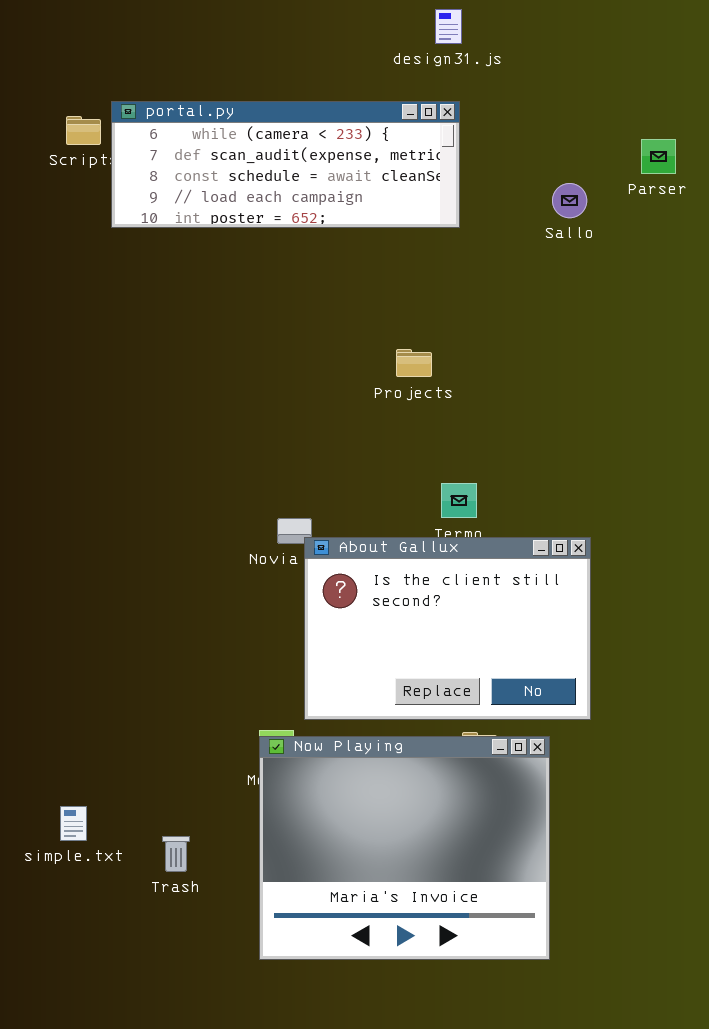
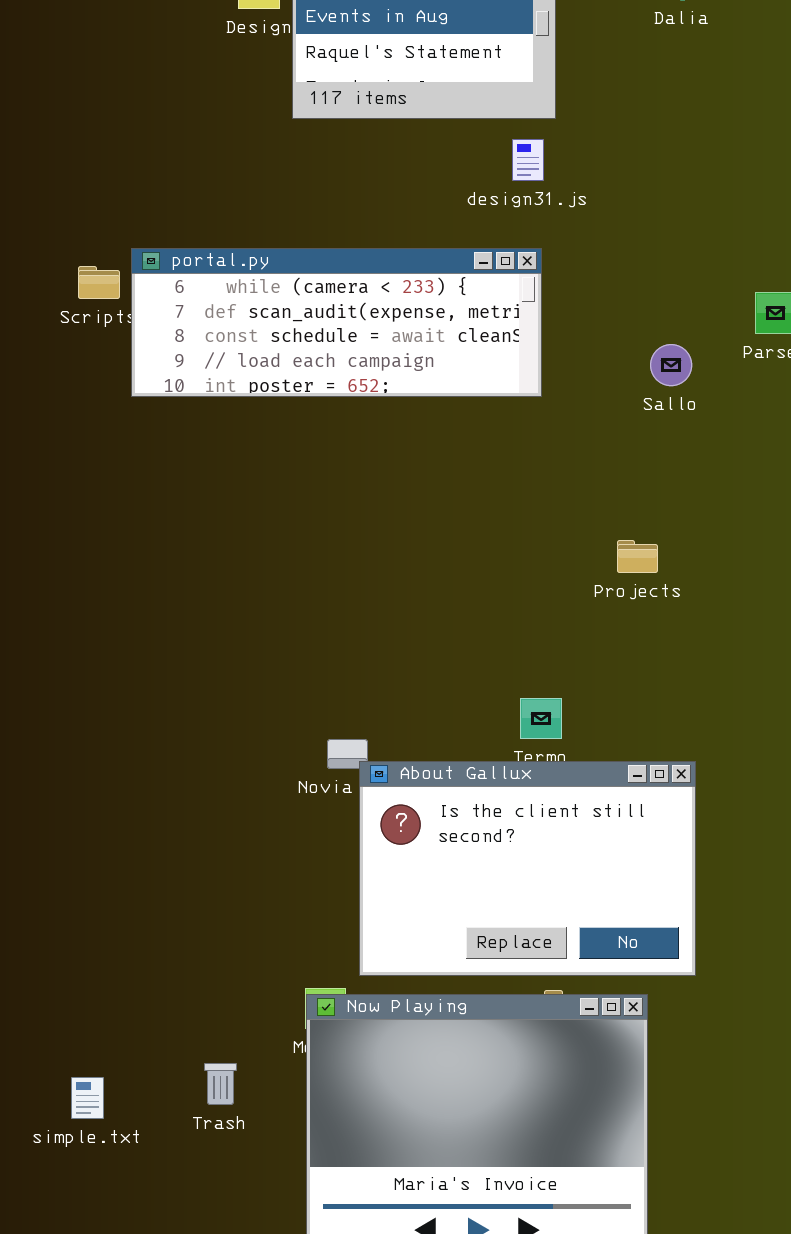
Projects: [396,349,432,377] -> [617,540,658,573], moved
Trash: [162,836,190,872] -> [204,1063,237,1105], moved

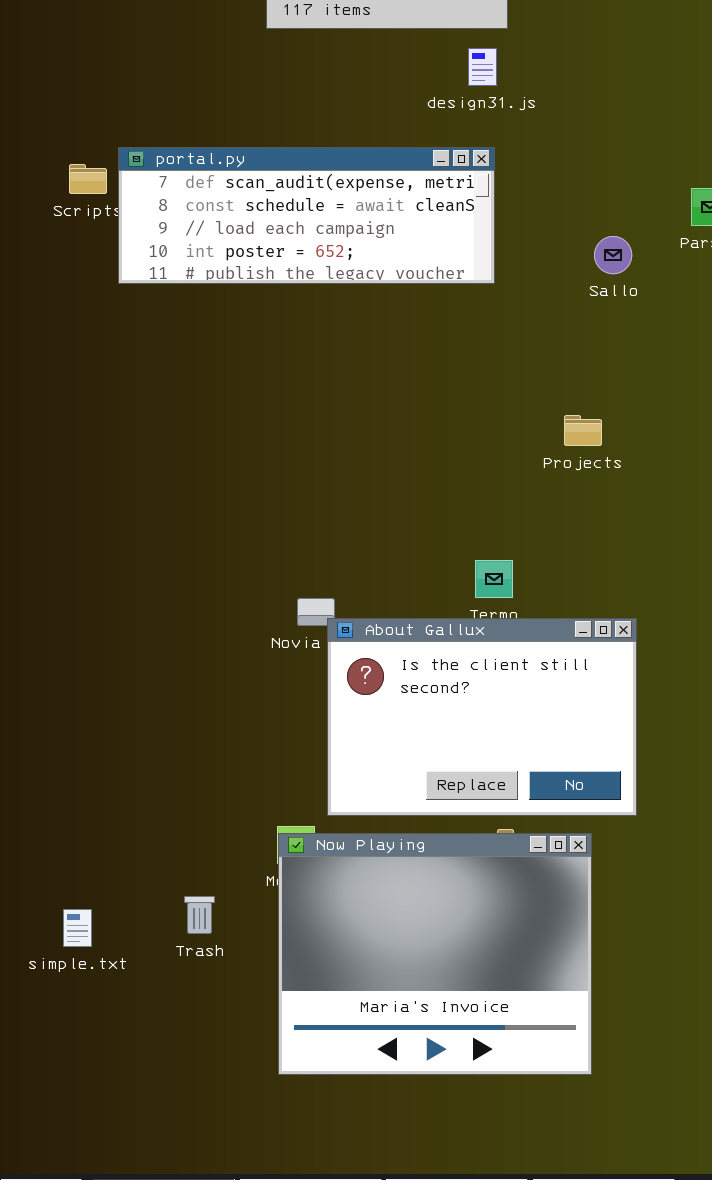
portal.py: [131,248,542,397] -> [118,147,495,284], scrolled down 1 row

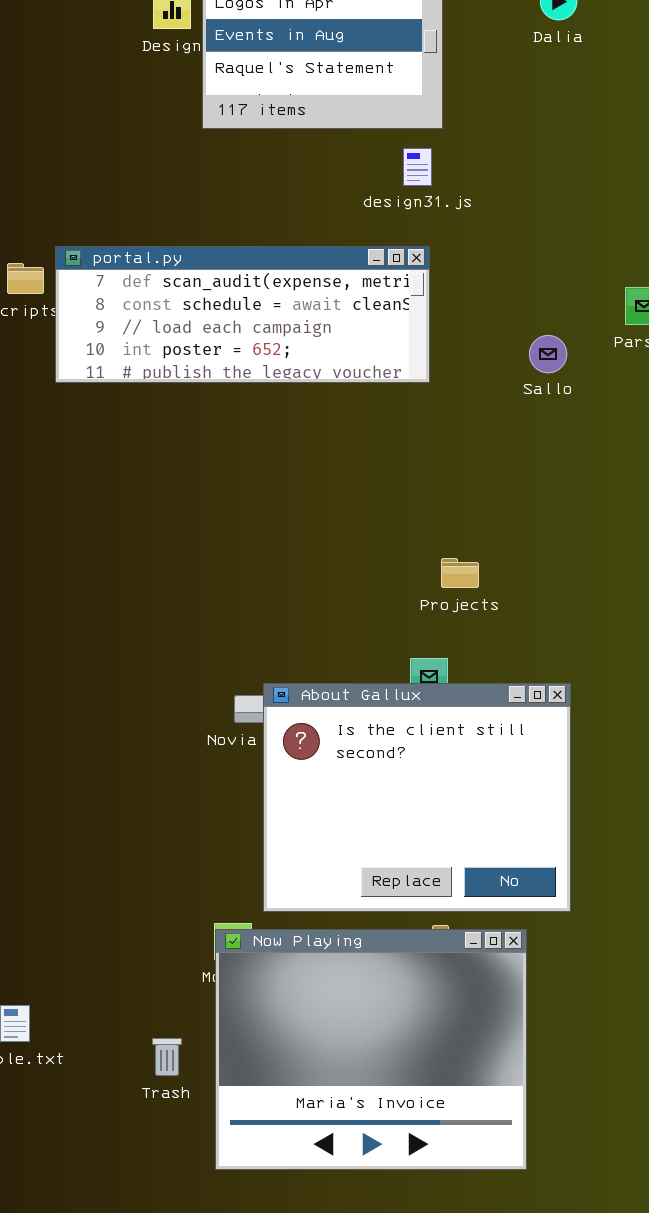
Projects: [564,415,602,446] -> [441,558,479,588], moved
About Gallux: [327,618,637,816] -> [263,683,571,912], resized
Trash: [184,896,215,934] -> [152,1038,182,1076], moved

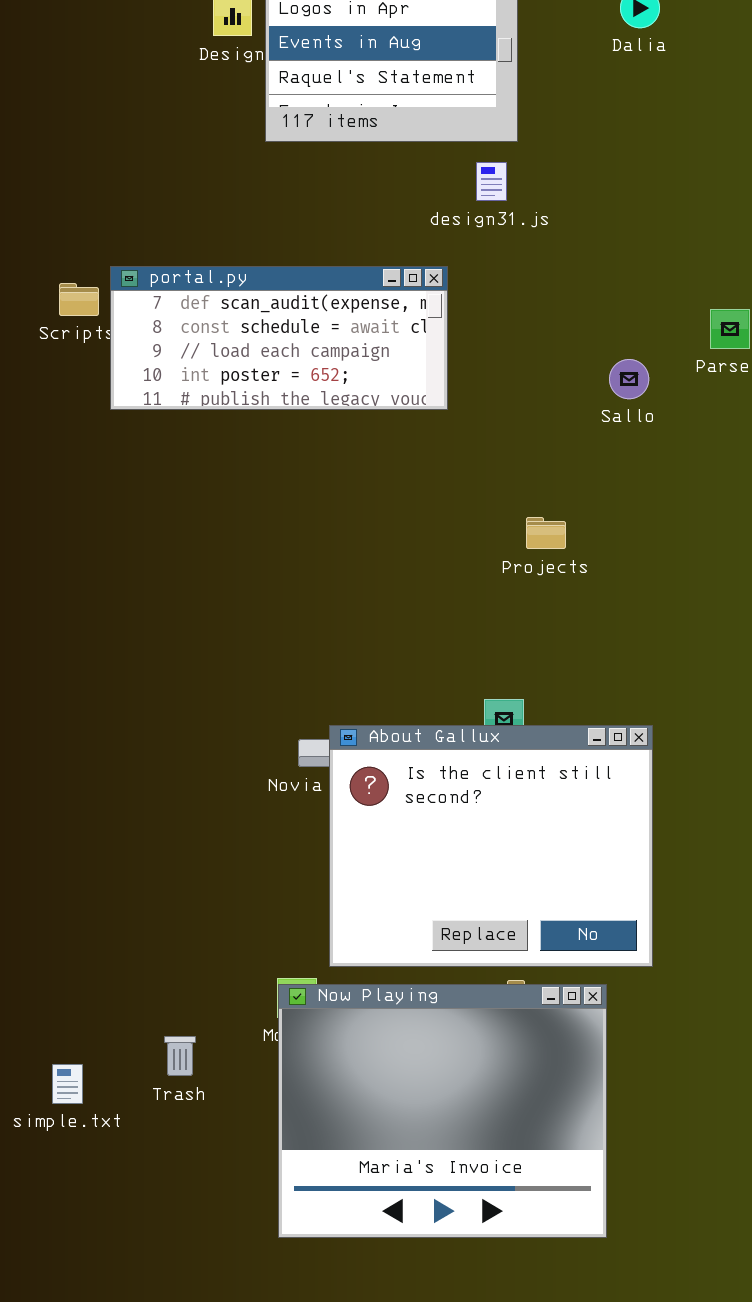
portal.py: [55,246,430,383] -> [110,266,448,410], resized
Projects: [441,558,479,588] -> [526,517,566,549], moved
Trash: [152,1038,182,1076] -> [164,1036,196,1076], moved

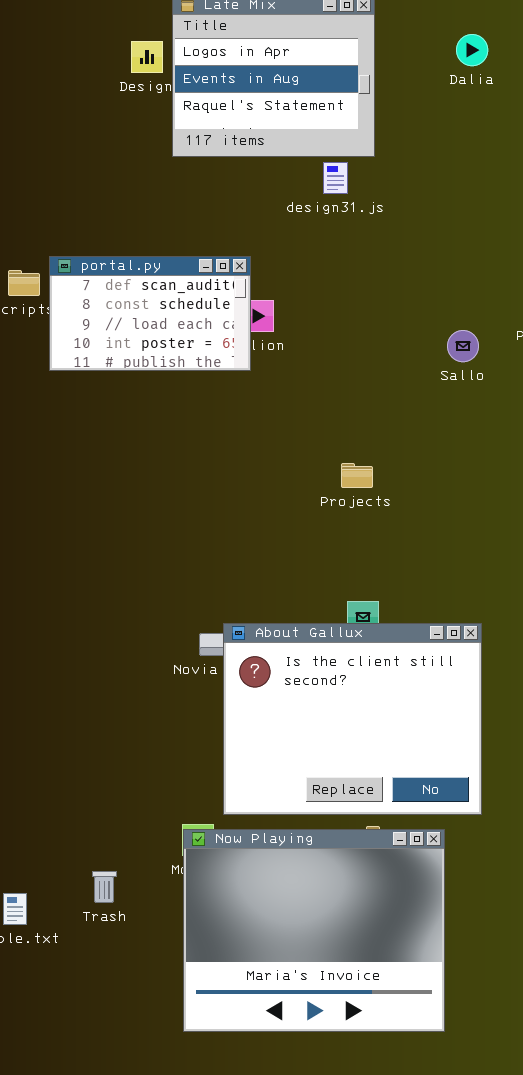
design31.js: [476,162,507,201] -> [323,162,348,194], moved
portal.py: [110,266,448,410] -> [49,256,251,371], resized
Projects: [526,517,566,549] -> [341,463,373,488], moved

